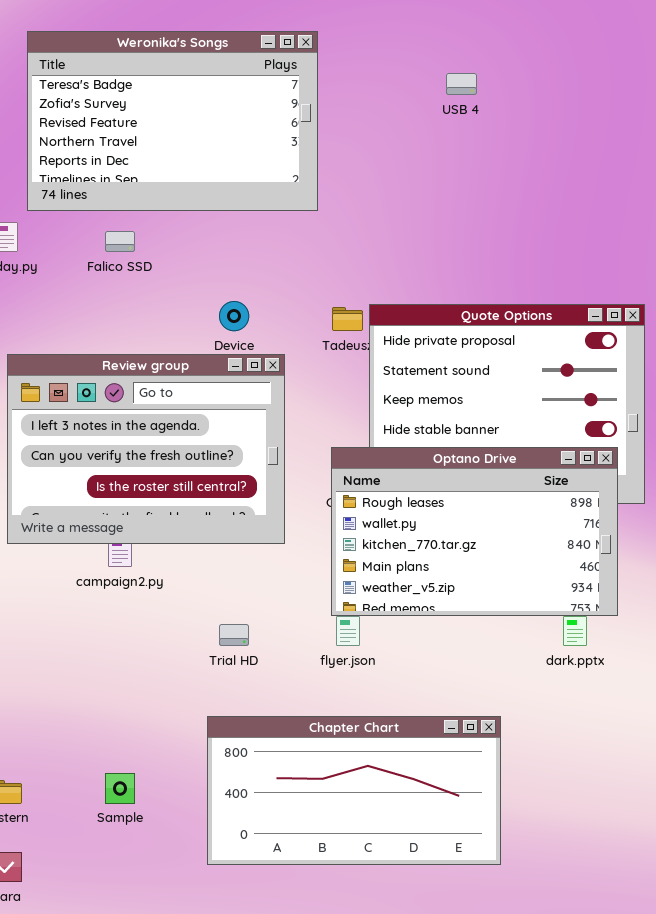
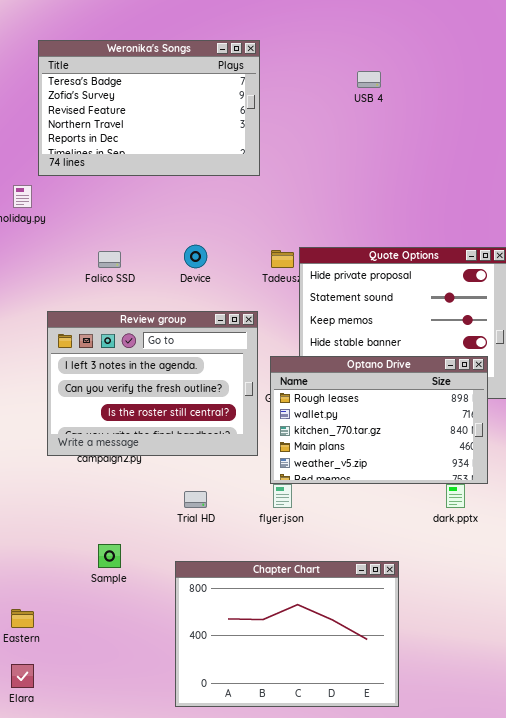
Falico SSD: [105,231,135,252] -> [98,251,121,268], moved
Review group: [7,354,285,544] -> [47,311,258,456], moved
Chapter Chart: [207,716,501,865] -> [175,561,399,707], resized
Sample: [105,773,135,804] -> [98,544,121,568], moved

